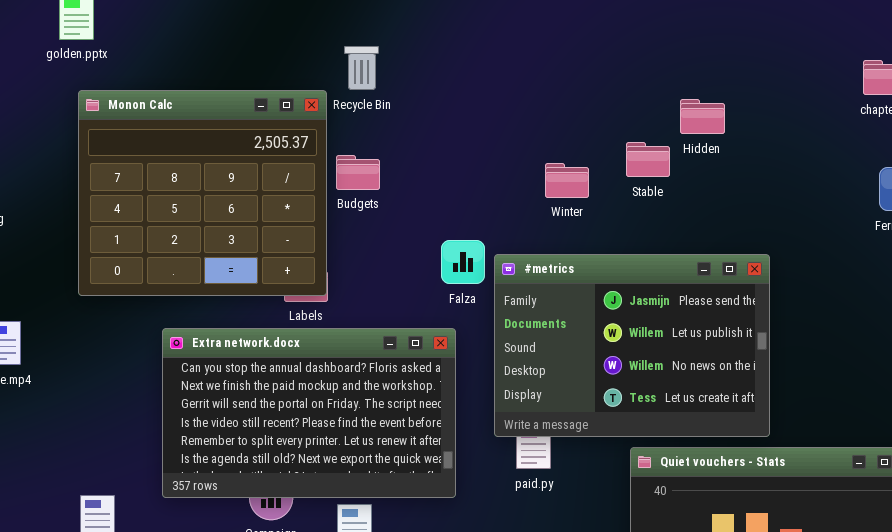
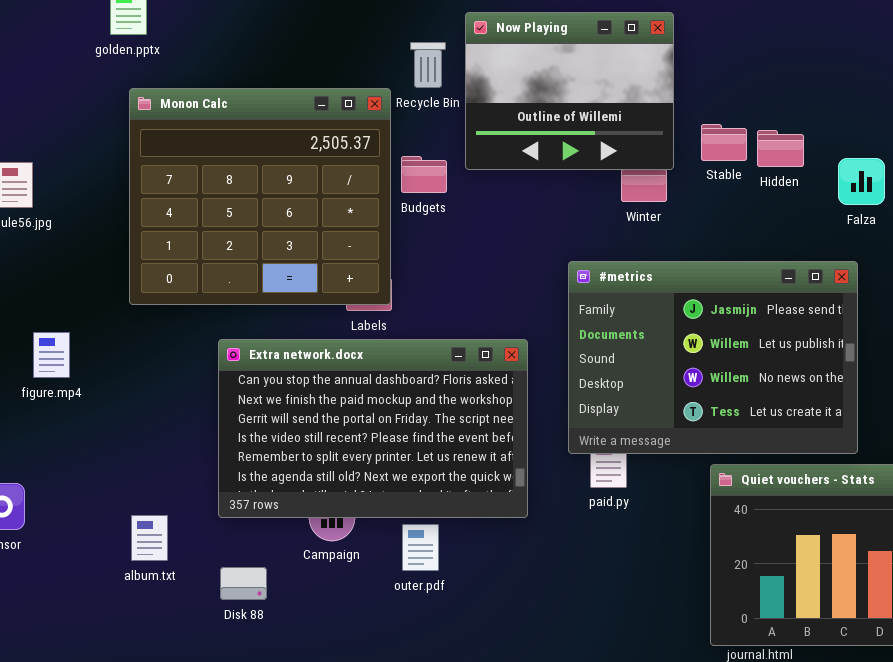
Now Playing: none -> [465,12,674,170], opened
Hidden: [680,99,725,134] -> [757,130,804,167], moved
Stable: [626,142,670,177] -> [701,124,747,161], moved
Falza: [441,240,485,284] -> [838,158,885,205], moved

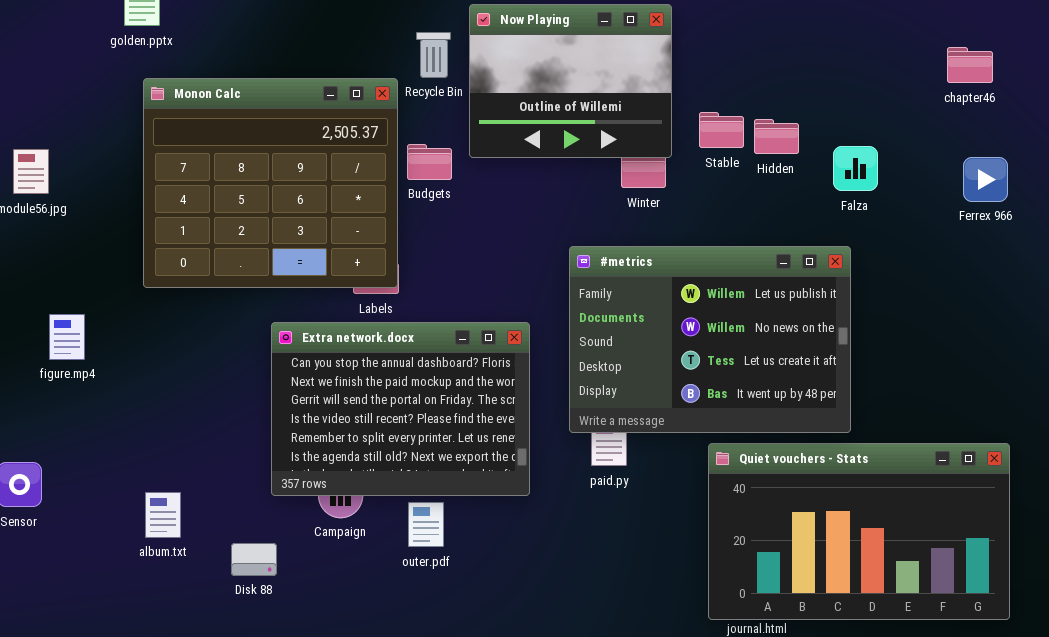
#metrics: [568,261,858,454] -> [569,246,851,433], scrolled down 1 row
Extra network.docx: [218,339,528,518] -> [271,322,530,496], resized

